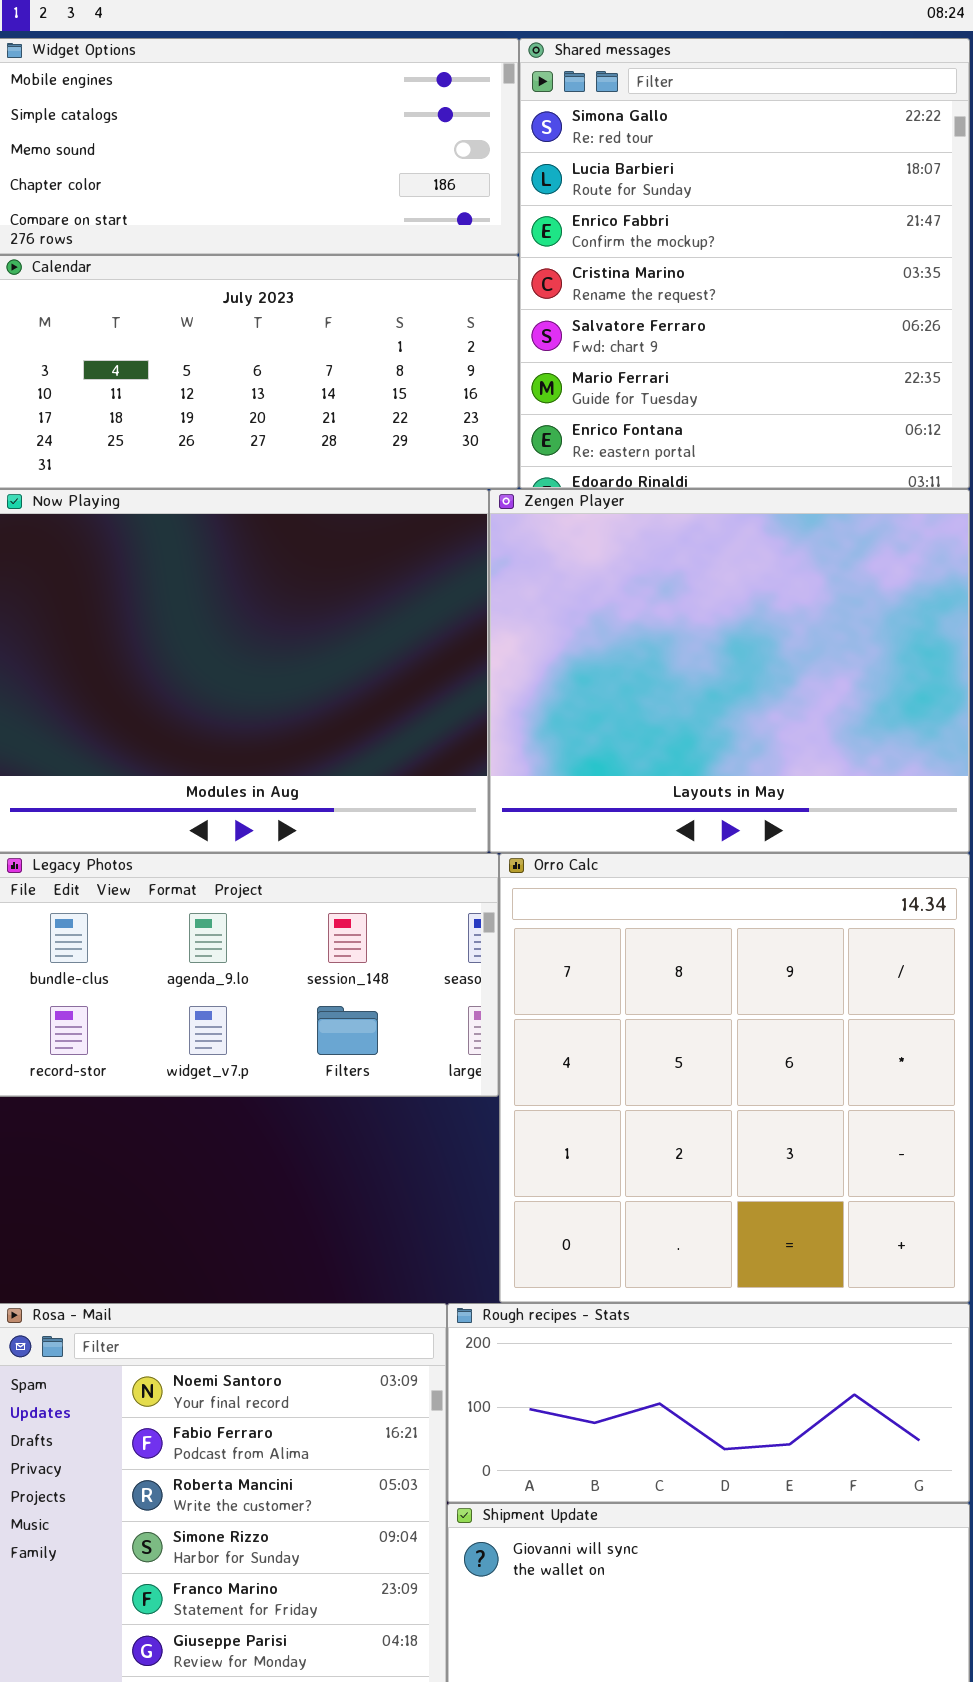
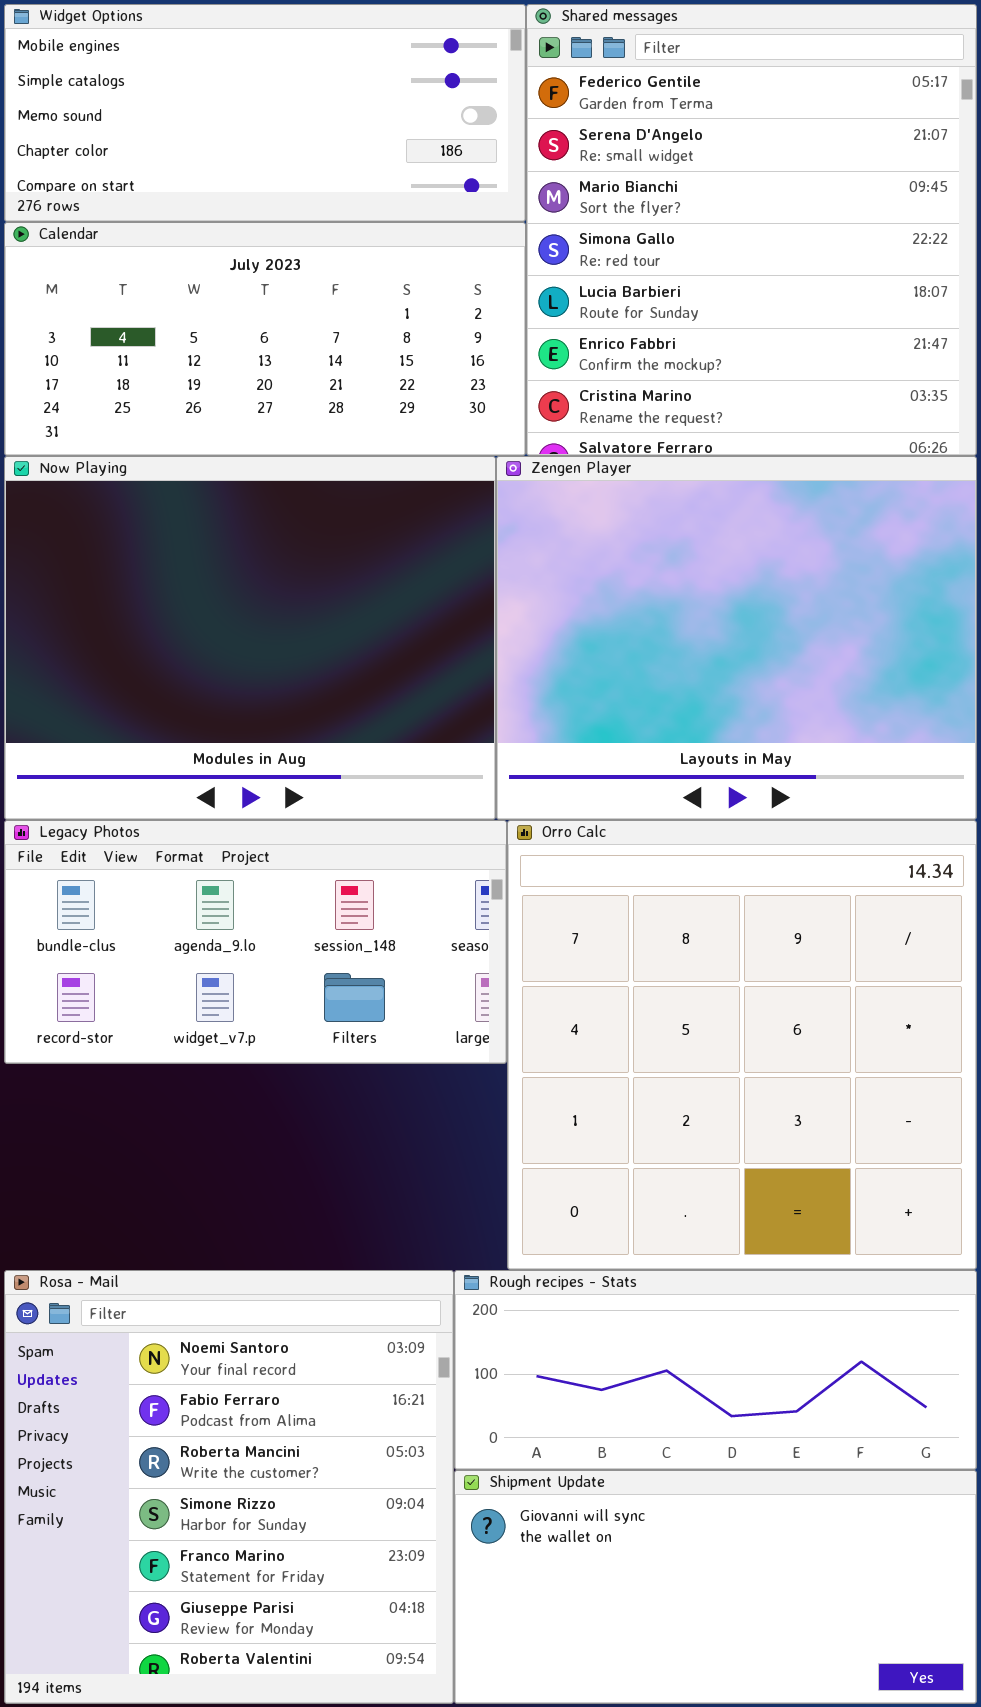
Shared messages: [519,38,970,489] -> [526,4,977,456], scrolled up 3 rows

